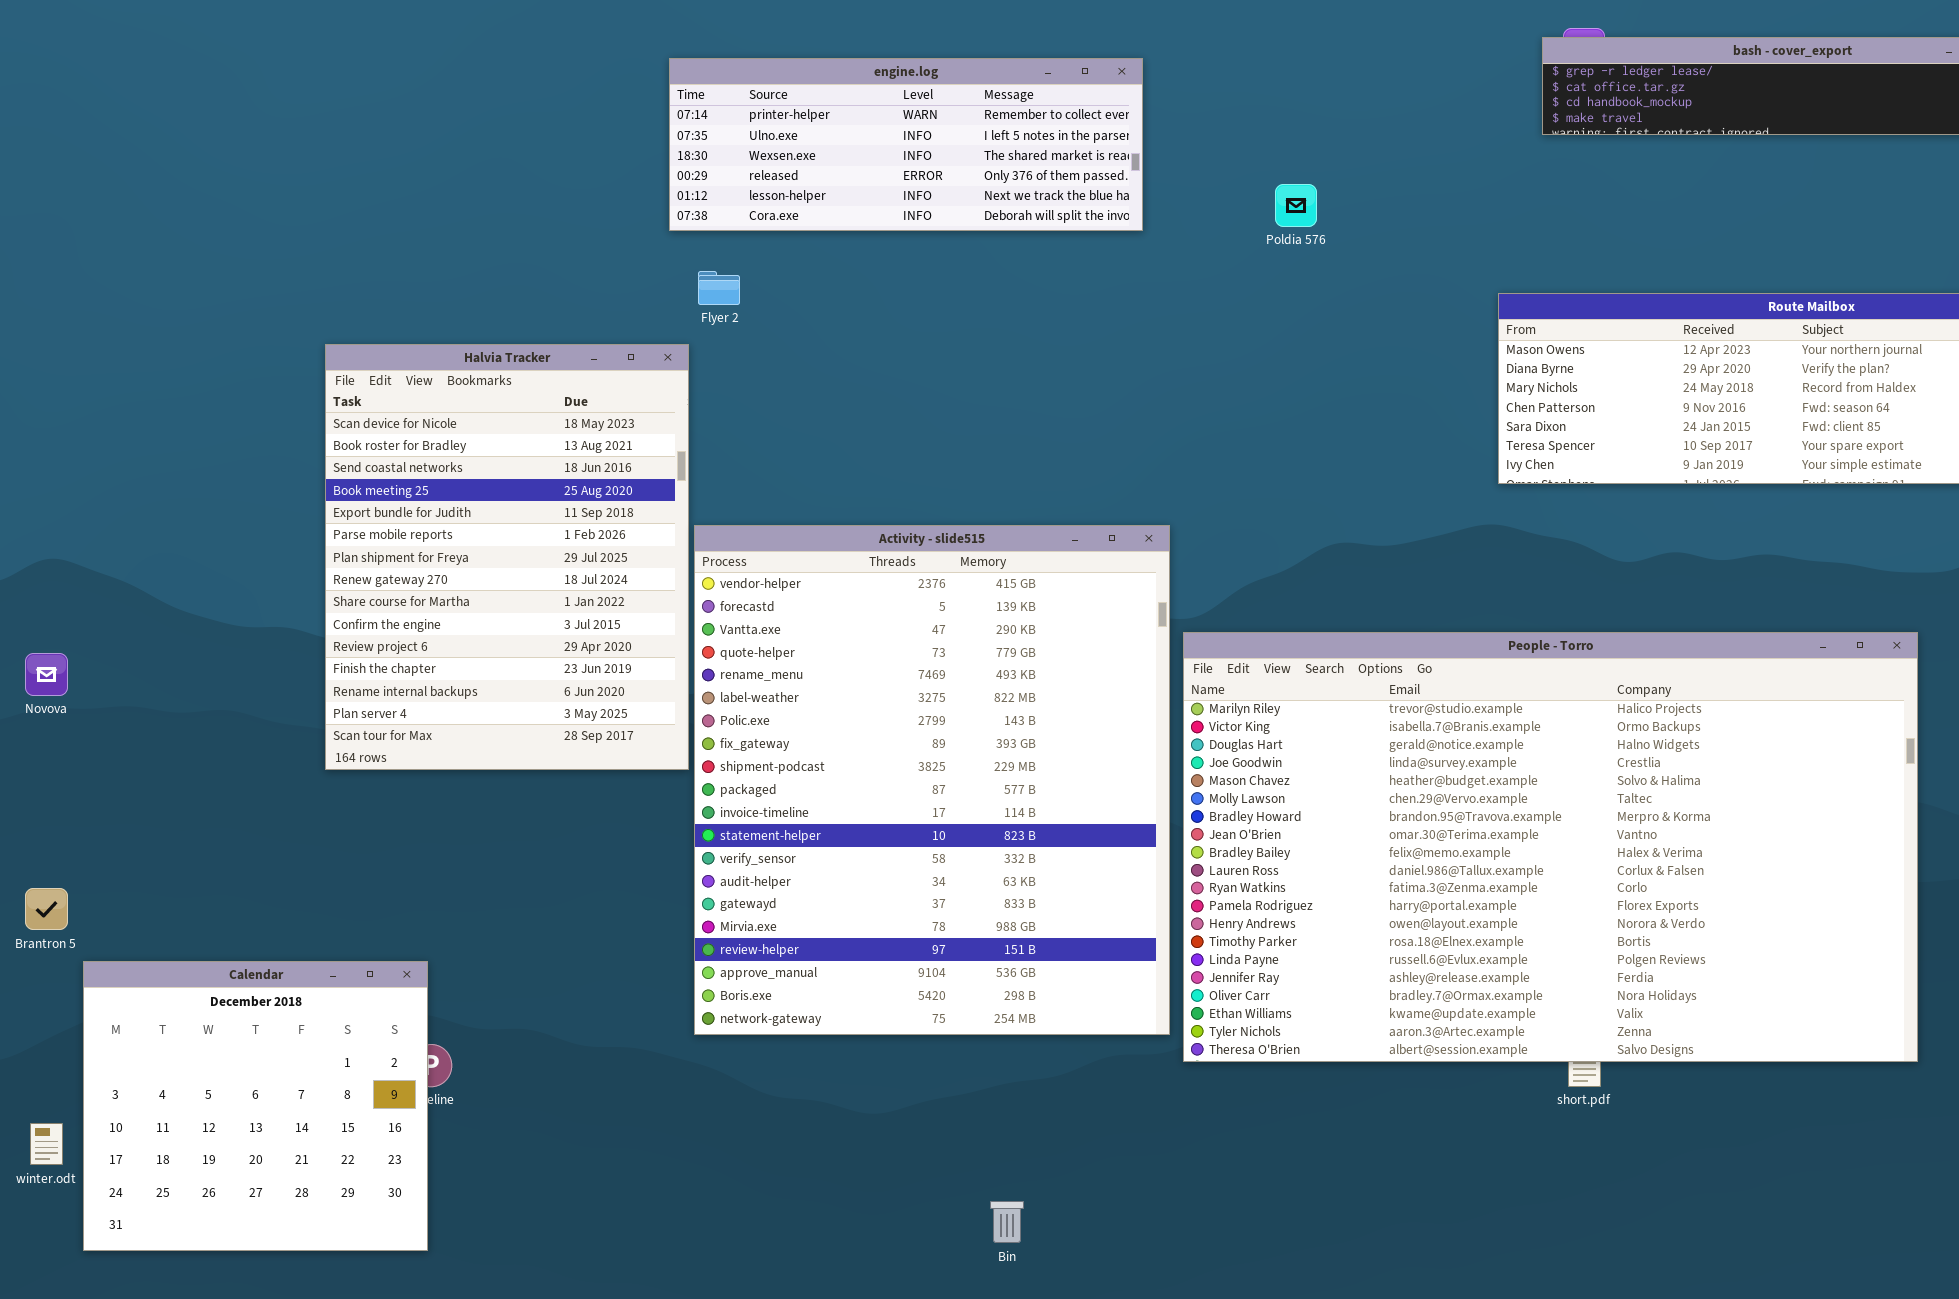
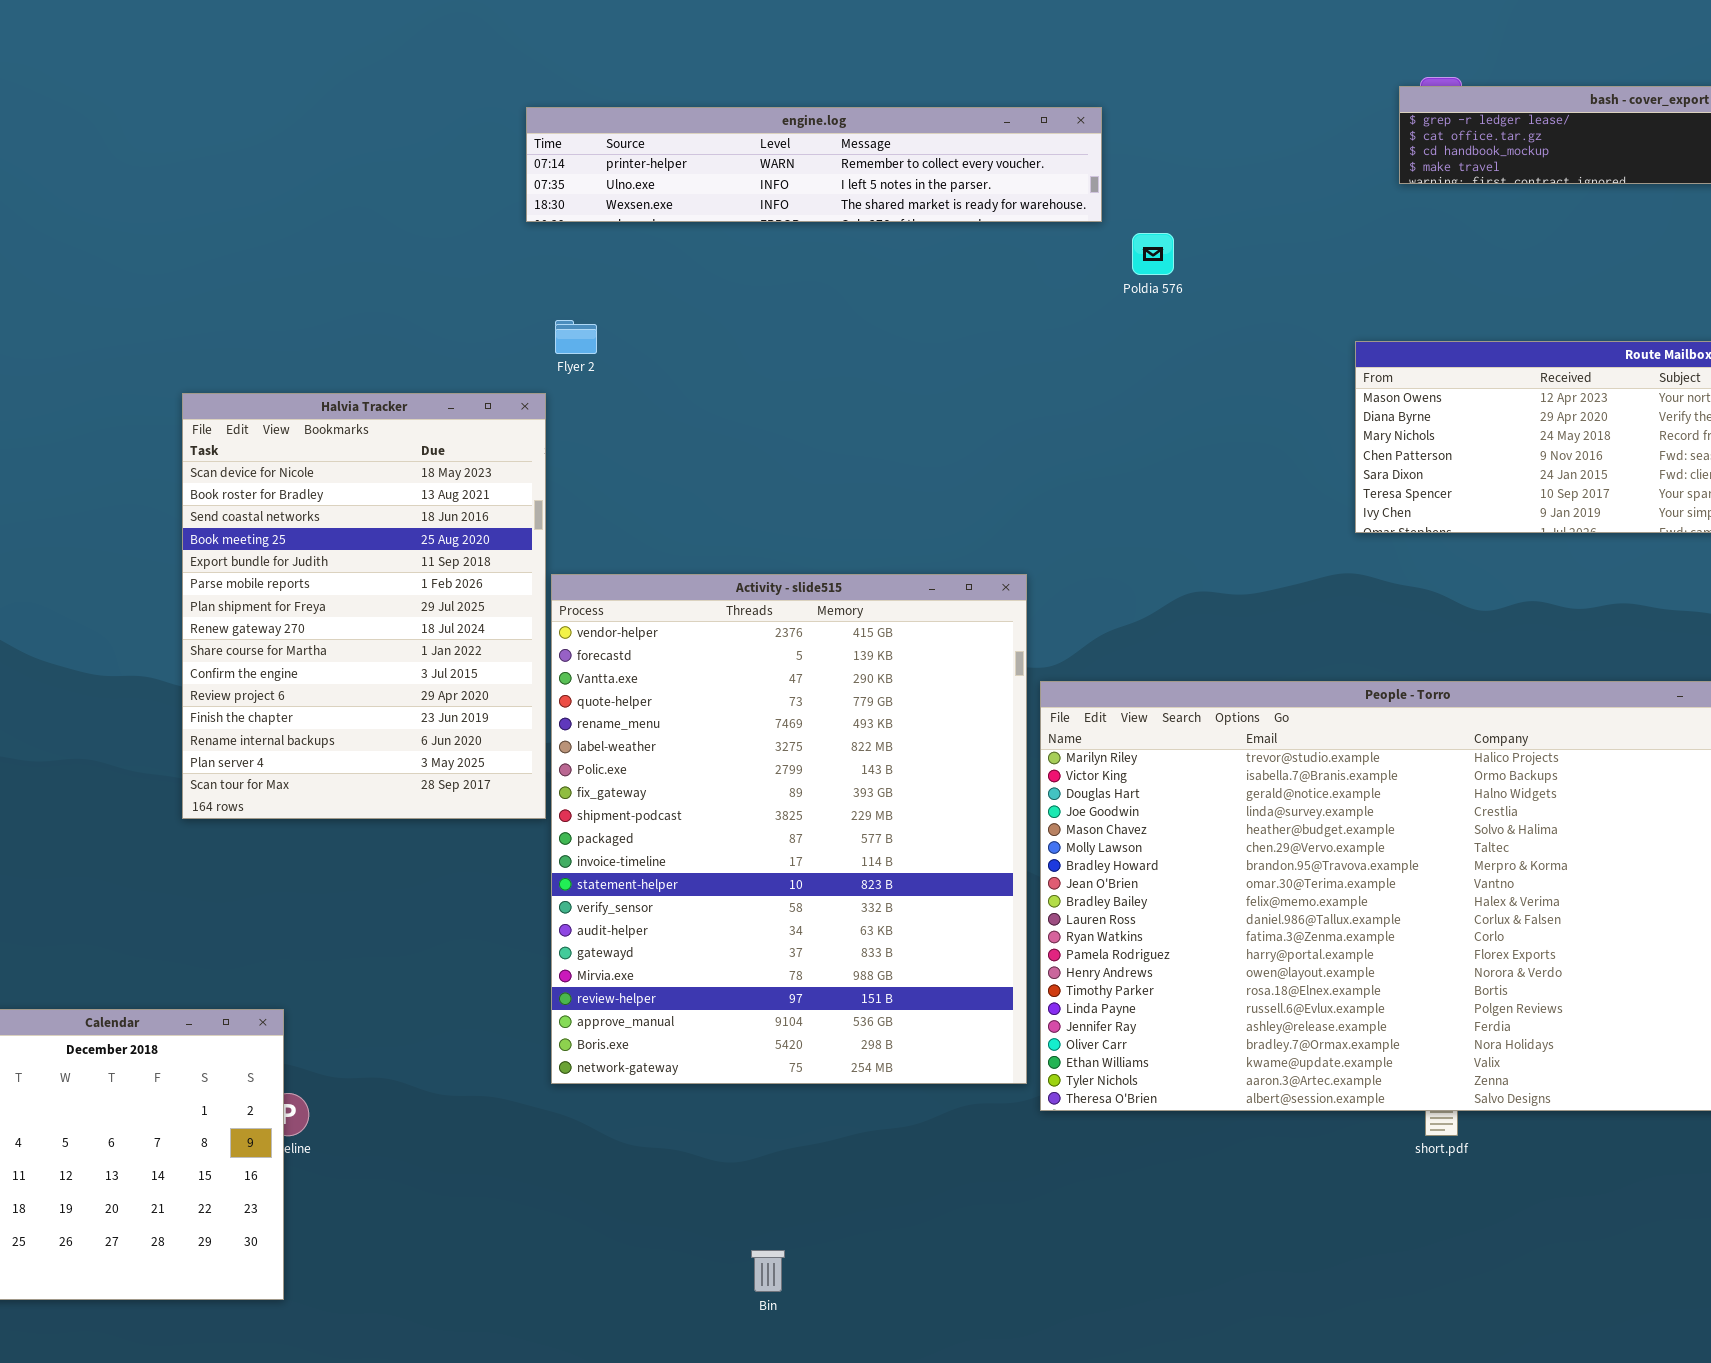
engine.log: [669,58,1143,231] -> [526,107,1102,222], resized
Bin: [990,1201,1024,1243] -> [751,1250,785,1292], moved

